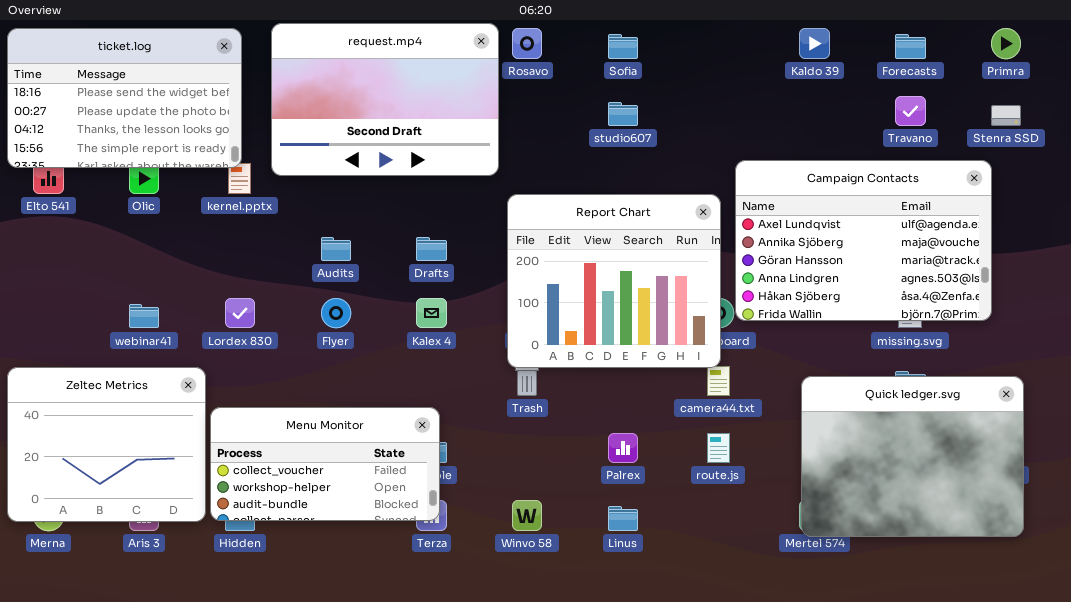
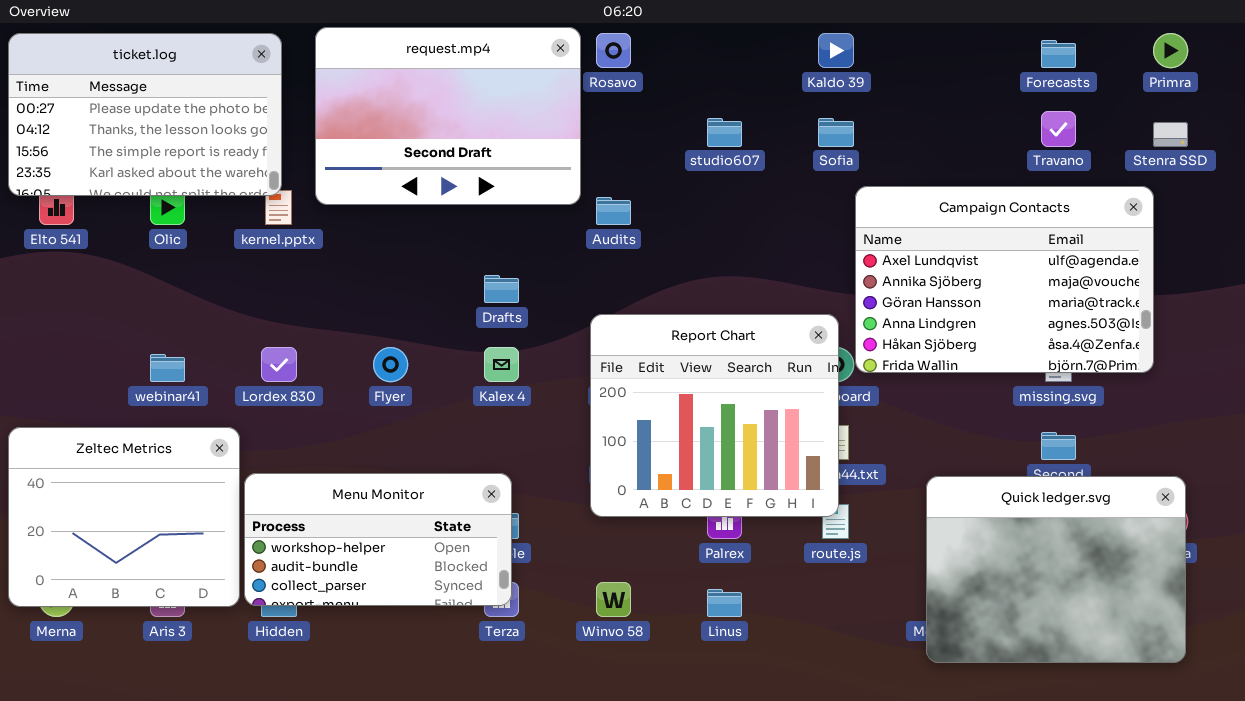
ticket.log: [7,28,242,168] -> [8,33,282,196], scrolled down 1 row
Kaldo 39: [799,28,830,59] -> [818,33,854,68], moved
Sofia: [608,34,638,59] -> [818,118,854,147], moved
Report Chart: [507,194,721,368] -> [590,314,839,517], moved
Audits: [321,237,351,261] -> [596,197,631,225], moved
Quick ledger.svg: [801,376,1024,537] -> [926,476,1186,663], moved
Menu Monitor: [210,407,440,521] -> [244,473,512,606], scrolled down 1 row

